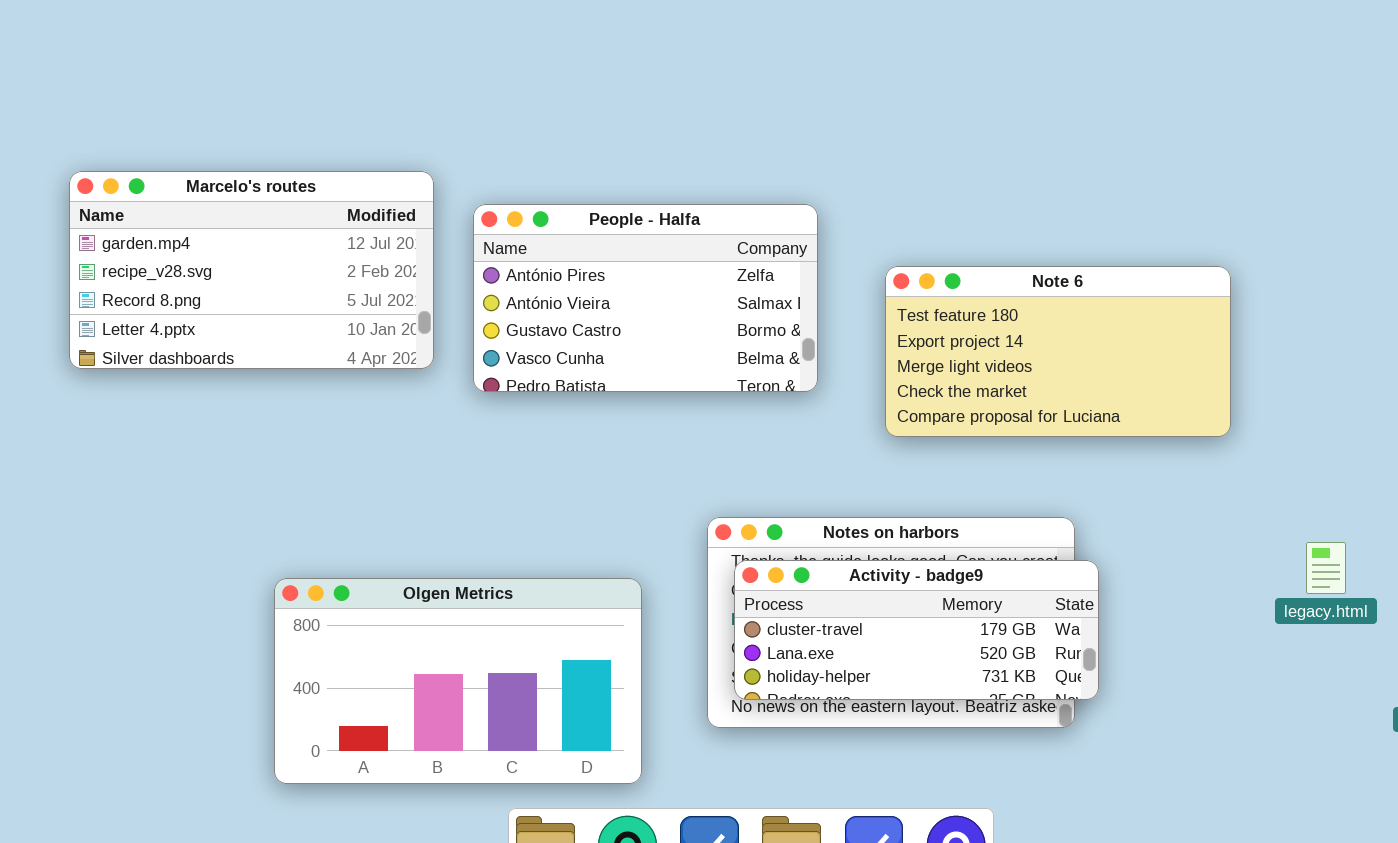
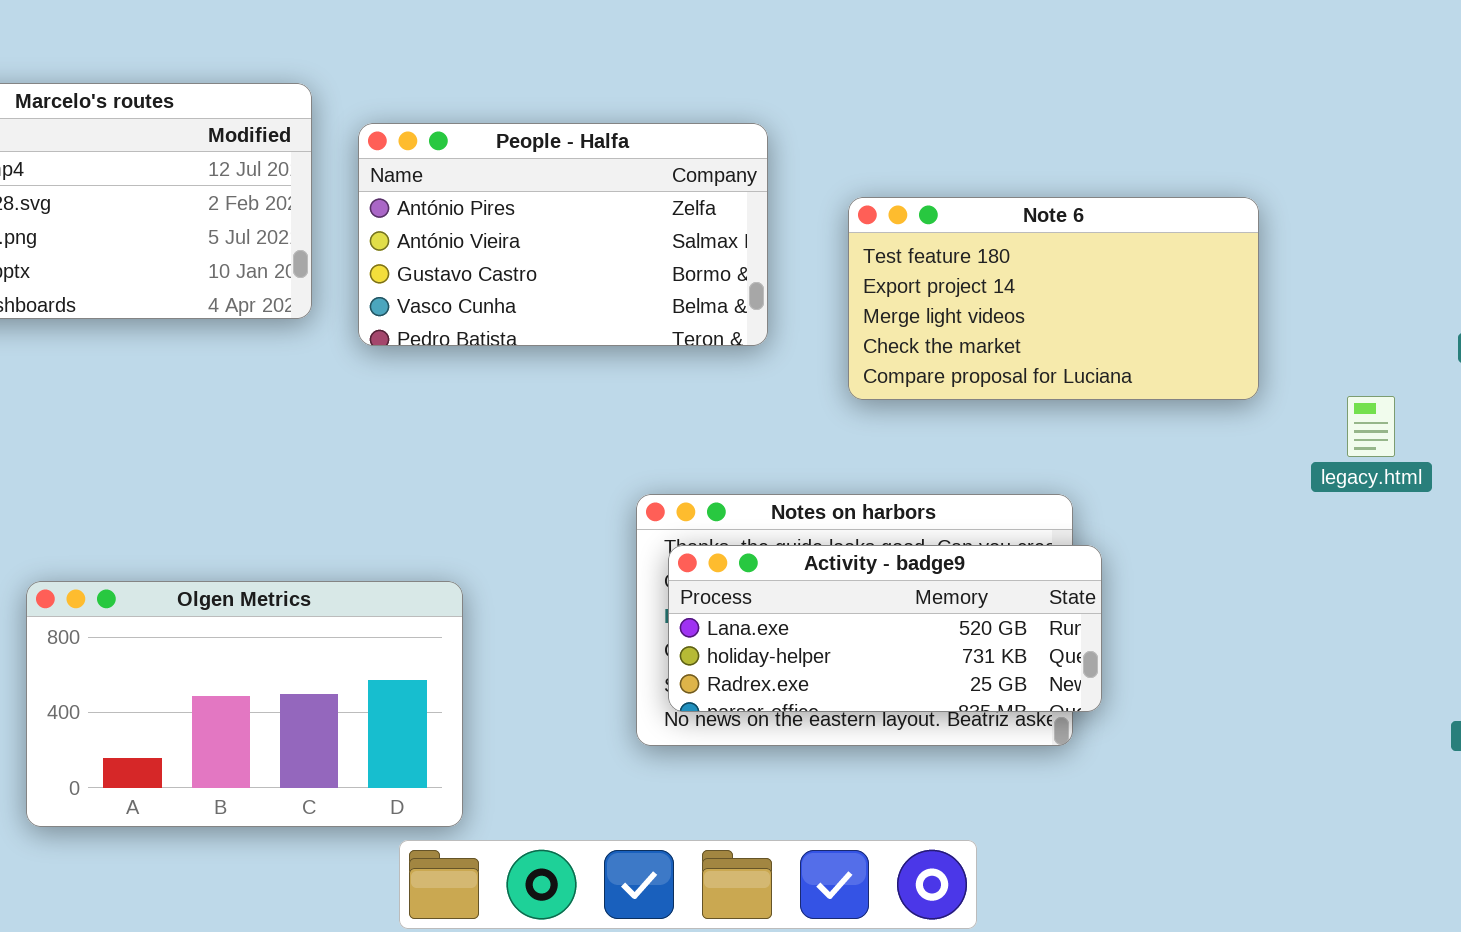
legacy.html: [1306,542,1346,594] -> [1347,396,1395,457], moved
Activity - badge9: [734,560,1099,700] -> [668,545,1102,712], scrolled down 1 row
Olgen Metrics: [274,578,642,784] -> [26,581,463,827], moved

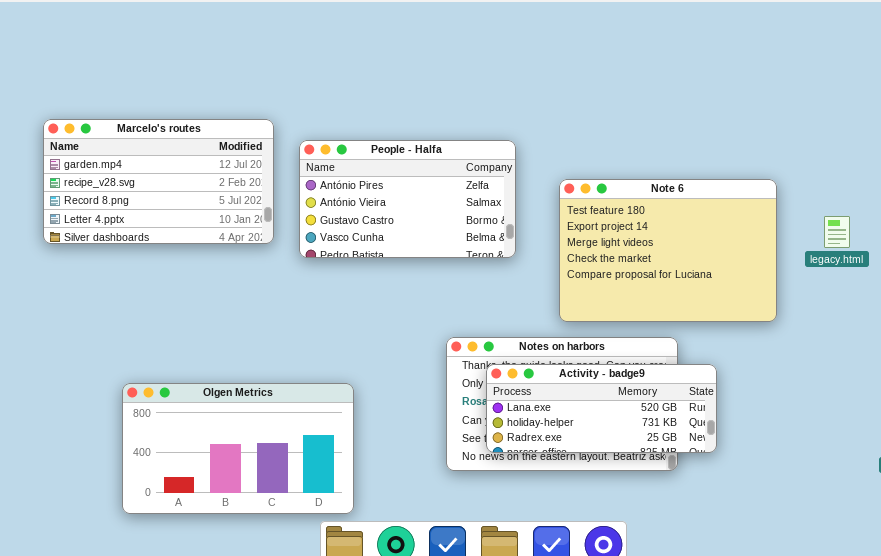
Note 6: [848,197,1259,400] -> [559,179,777,322], resized
legacy.html: [1347,396,1395,457] -> [824,216,850,248], moved
Activity - badge9: [668,545,1102,712] -> [486,364,717,453], moved

